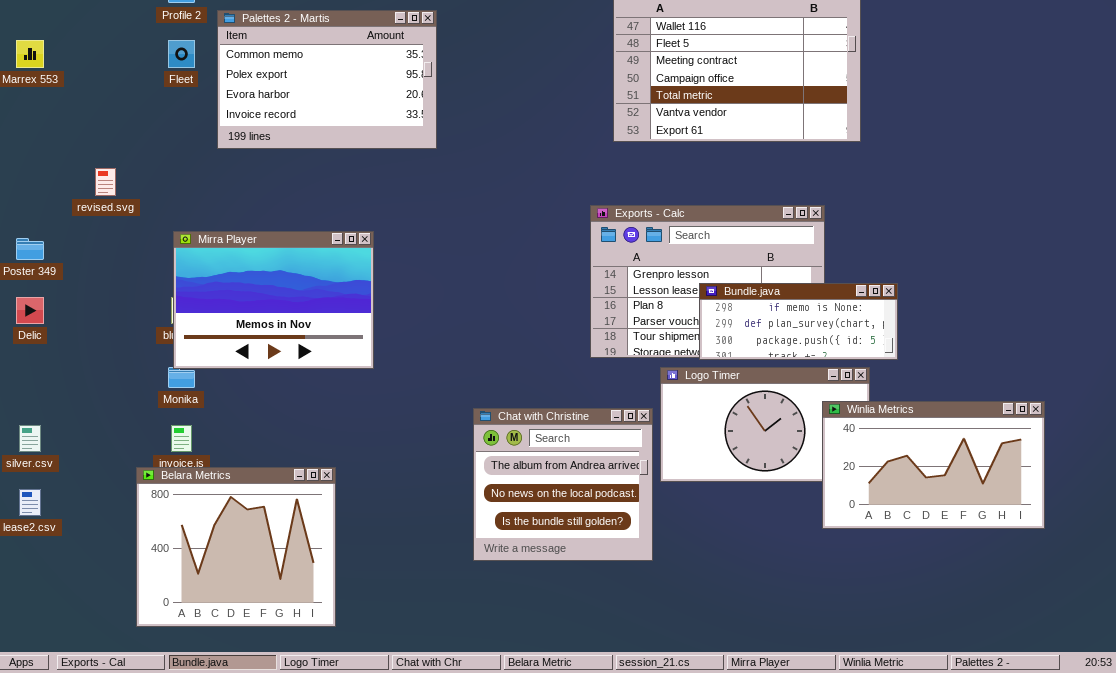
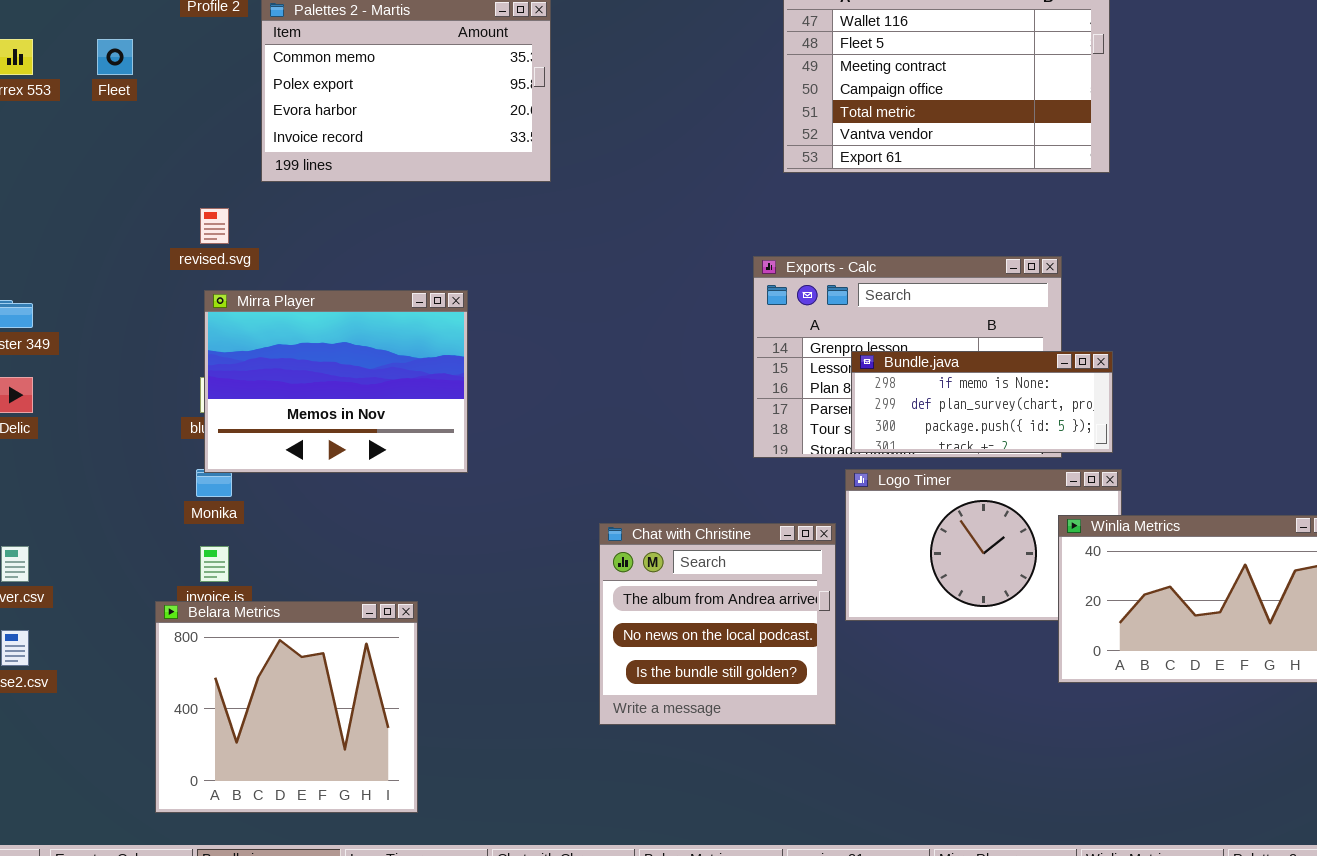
Fleet: [168,40,195,68] -> [97,39,133,75], moved
revised.svg: [95,168,116,196] -> [200,208,229,244], moved
Bundle.java: [699,283,898,360] -> [851,351,1113,453], moved

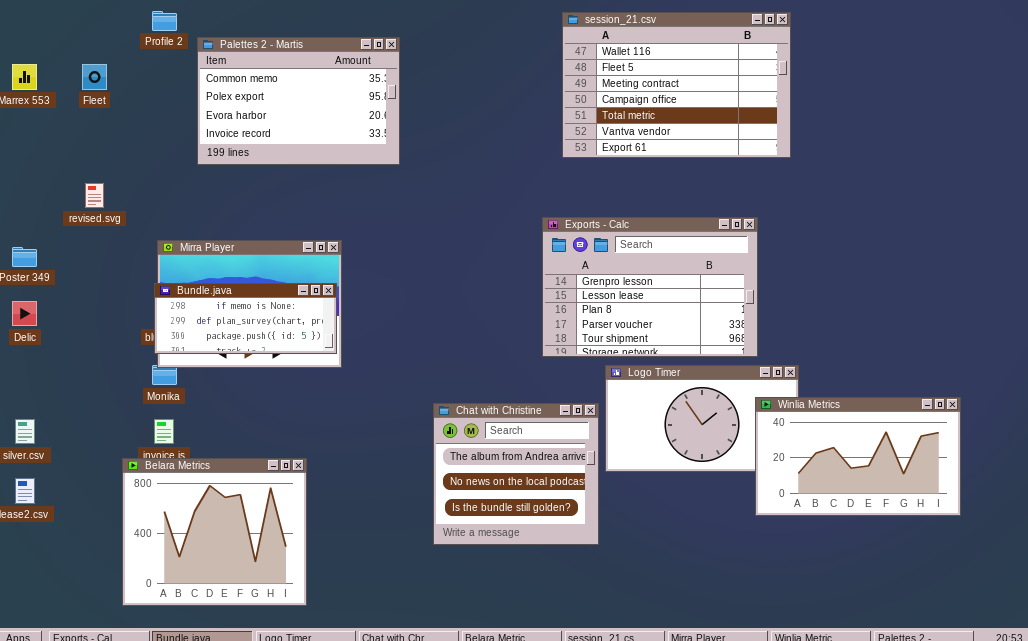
revised.svg: [200,208,229,244] -> [85,183,104,208], moved
Bundle.java: [851,351,1113,453] -> [154,283,337,354], moved

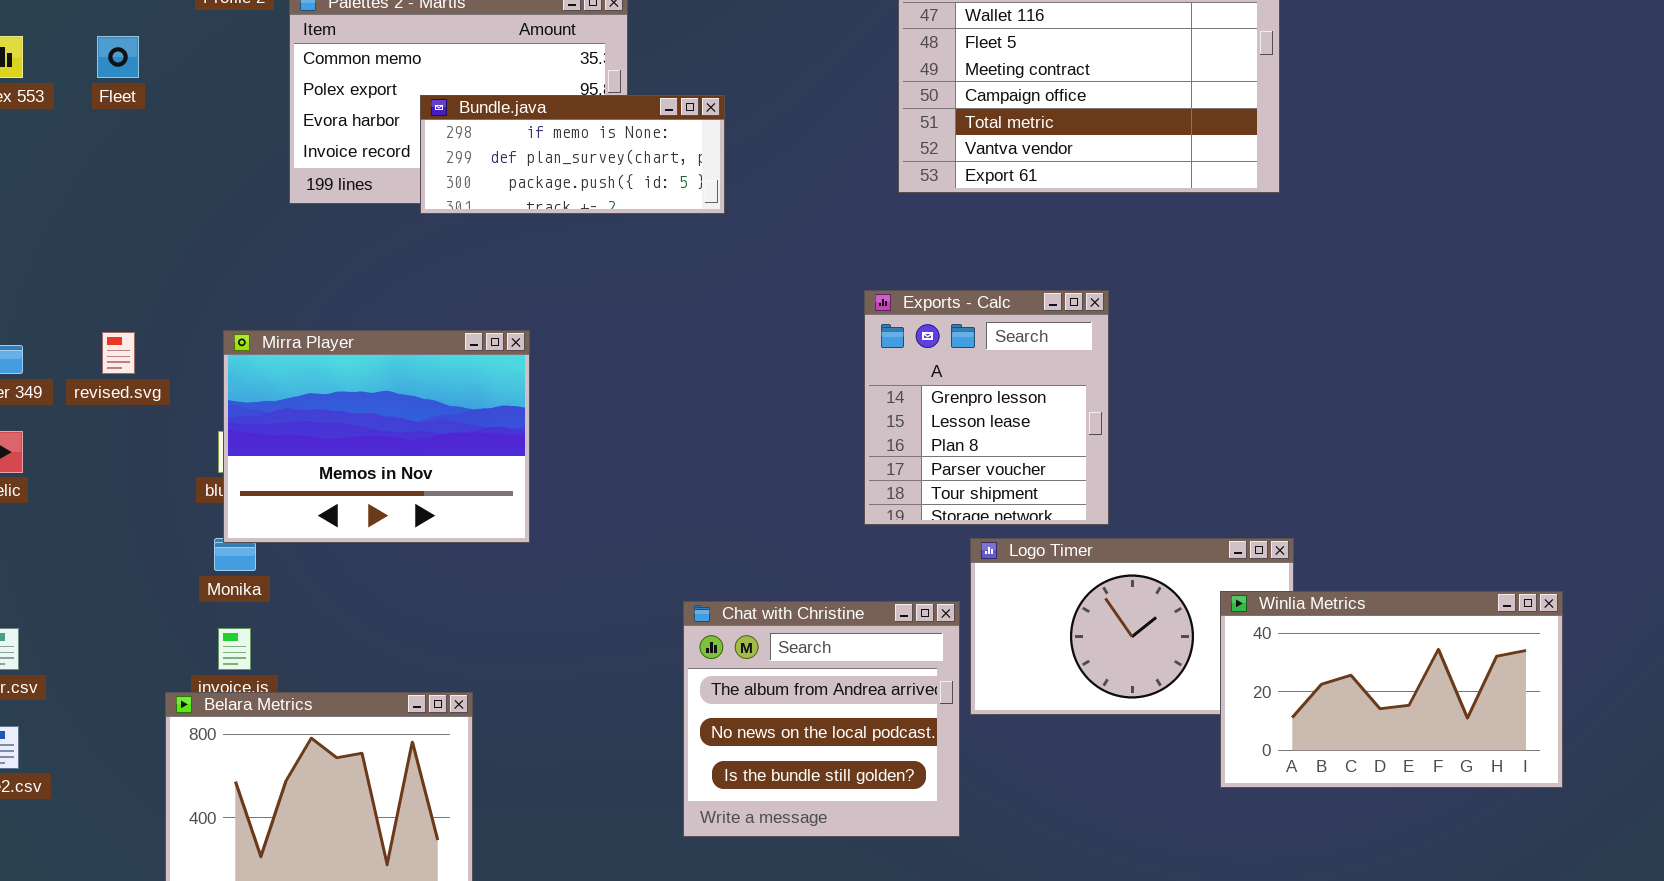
revised.svg: [85,183,104,208] -> [102,332,135,374], moved
Exports - Calc: [542,217,758,357] -> [864,290,1109,525], resized
Bundle.java: [154,283,337,354] -> [420,95,725,214], moved

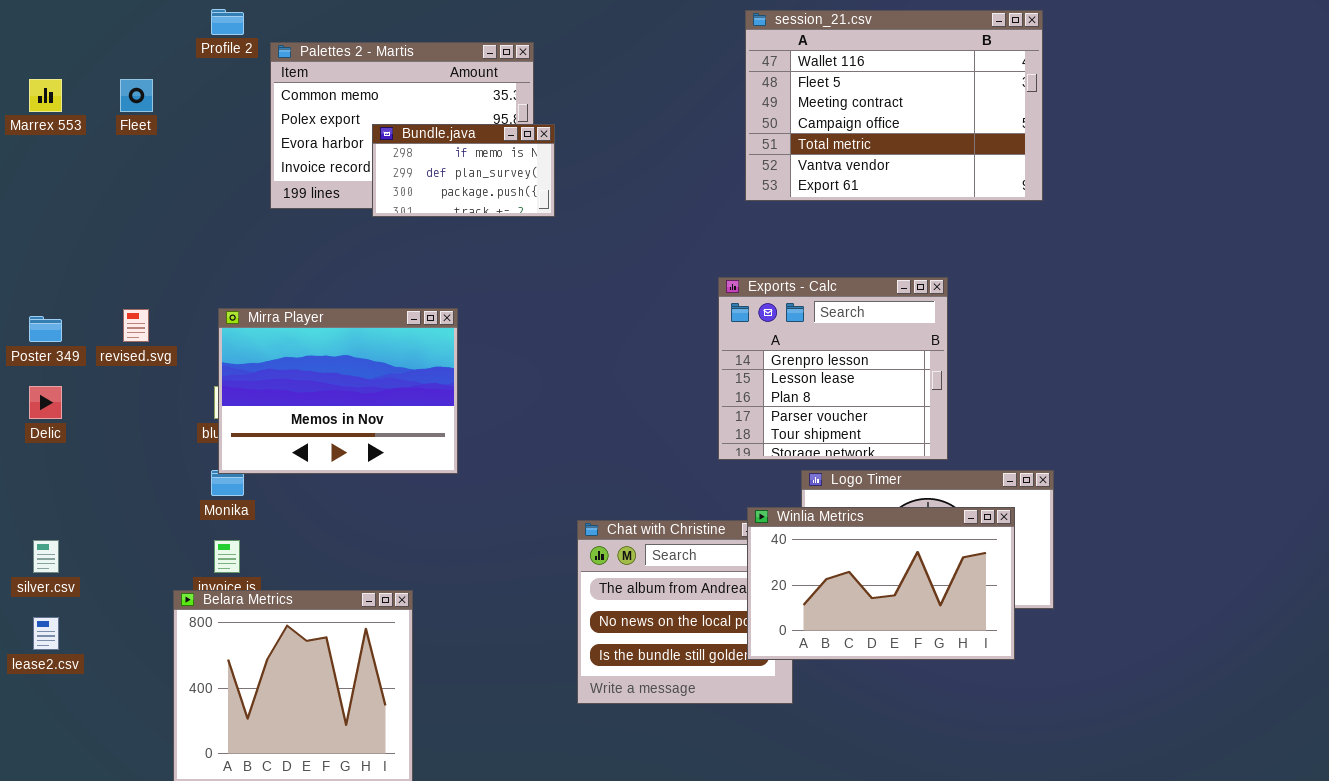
Bundle.java: [420,95,725,214] -> [372,124,555,217], resized
Exports - Calc: [864,290,1109,525] -> [718,277,948,460], resized
Winlia Metrics: [1220,591,1563,788] -> [747,507,1015,660], moved

